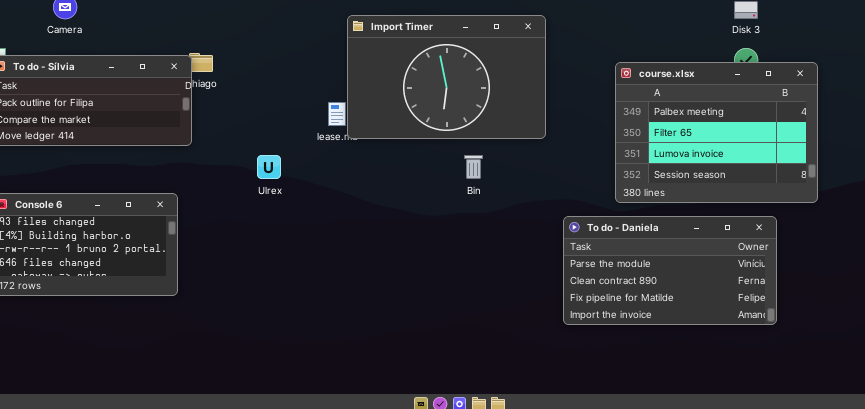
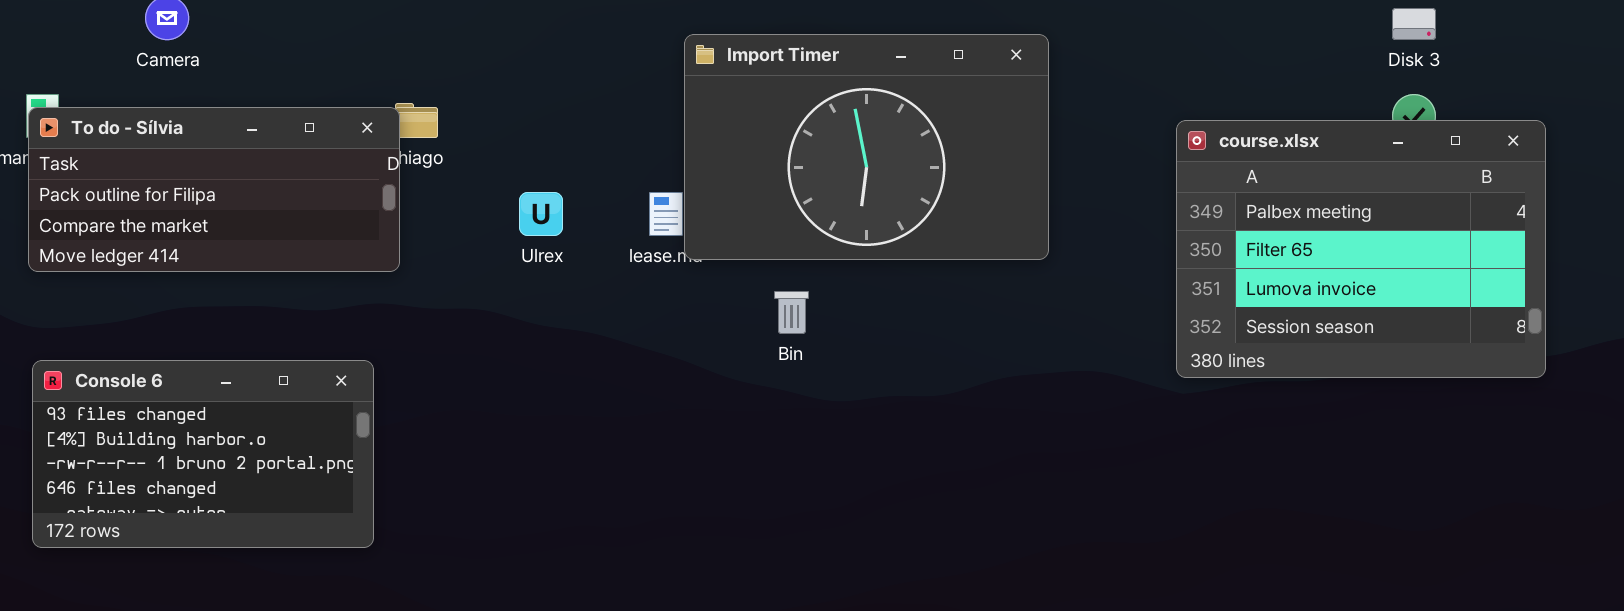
Ulrex: [257,155,281,179] -> [519,192,563,236], moved
Bin: [464,155,483,179] -> [774,291,809,334], moved
To do - Daniela: [563,216,777,325] -> none, closed

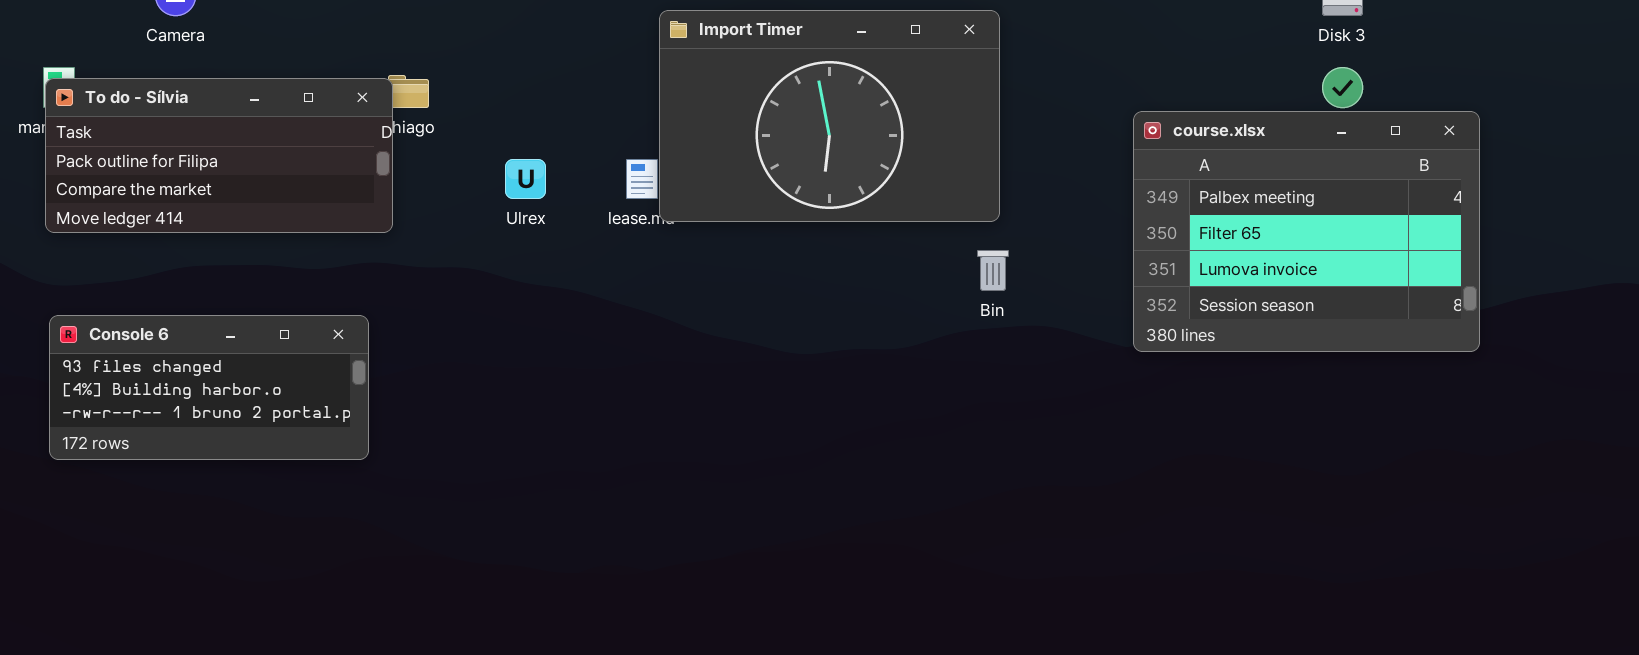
course.xlsx: [1176,120,1546,378] -> [1133,111,1480,352], moved
Bin: [774,291,809,334] -> [977,250,1009,291], moved
Console 6: [32,360,374,548] -> [49,315,369,460], resized

